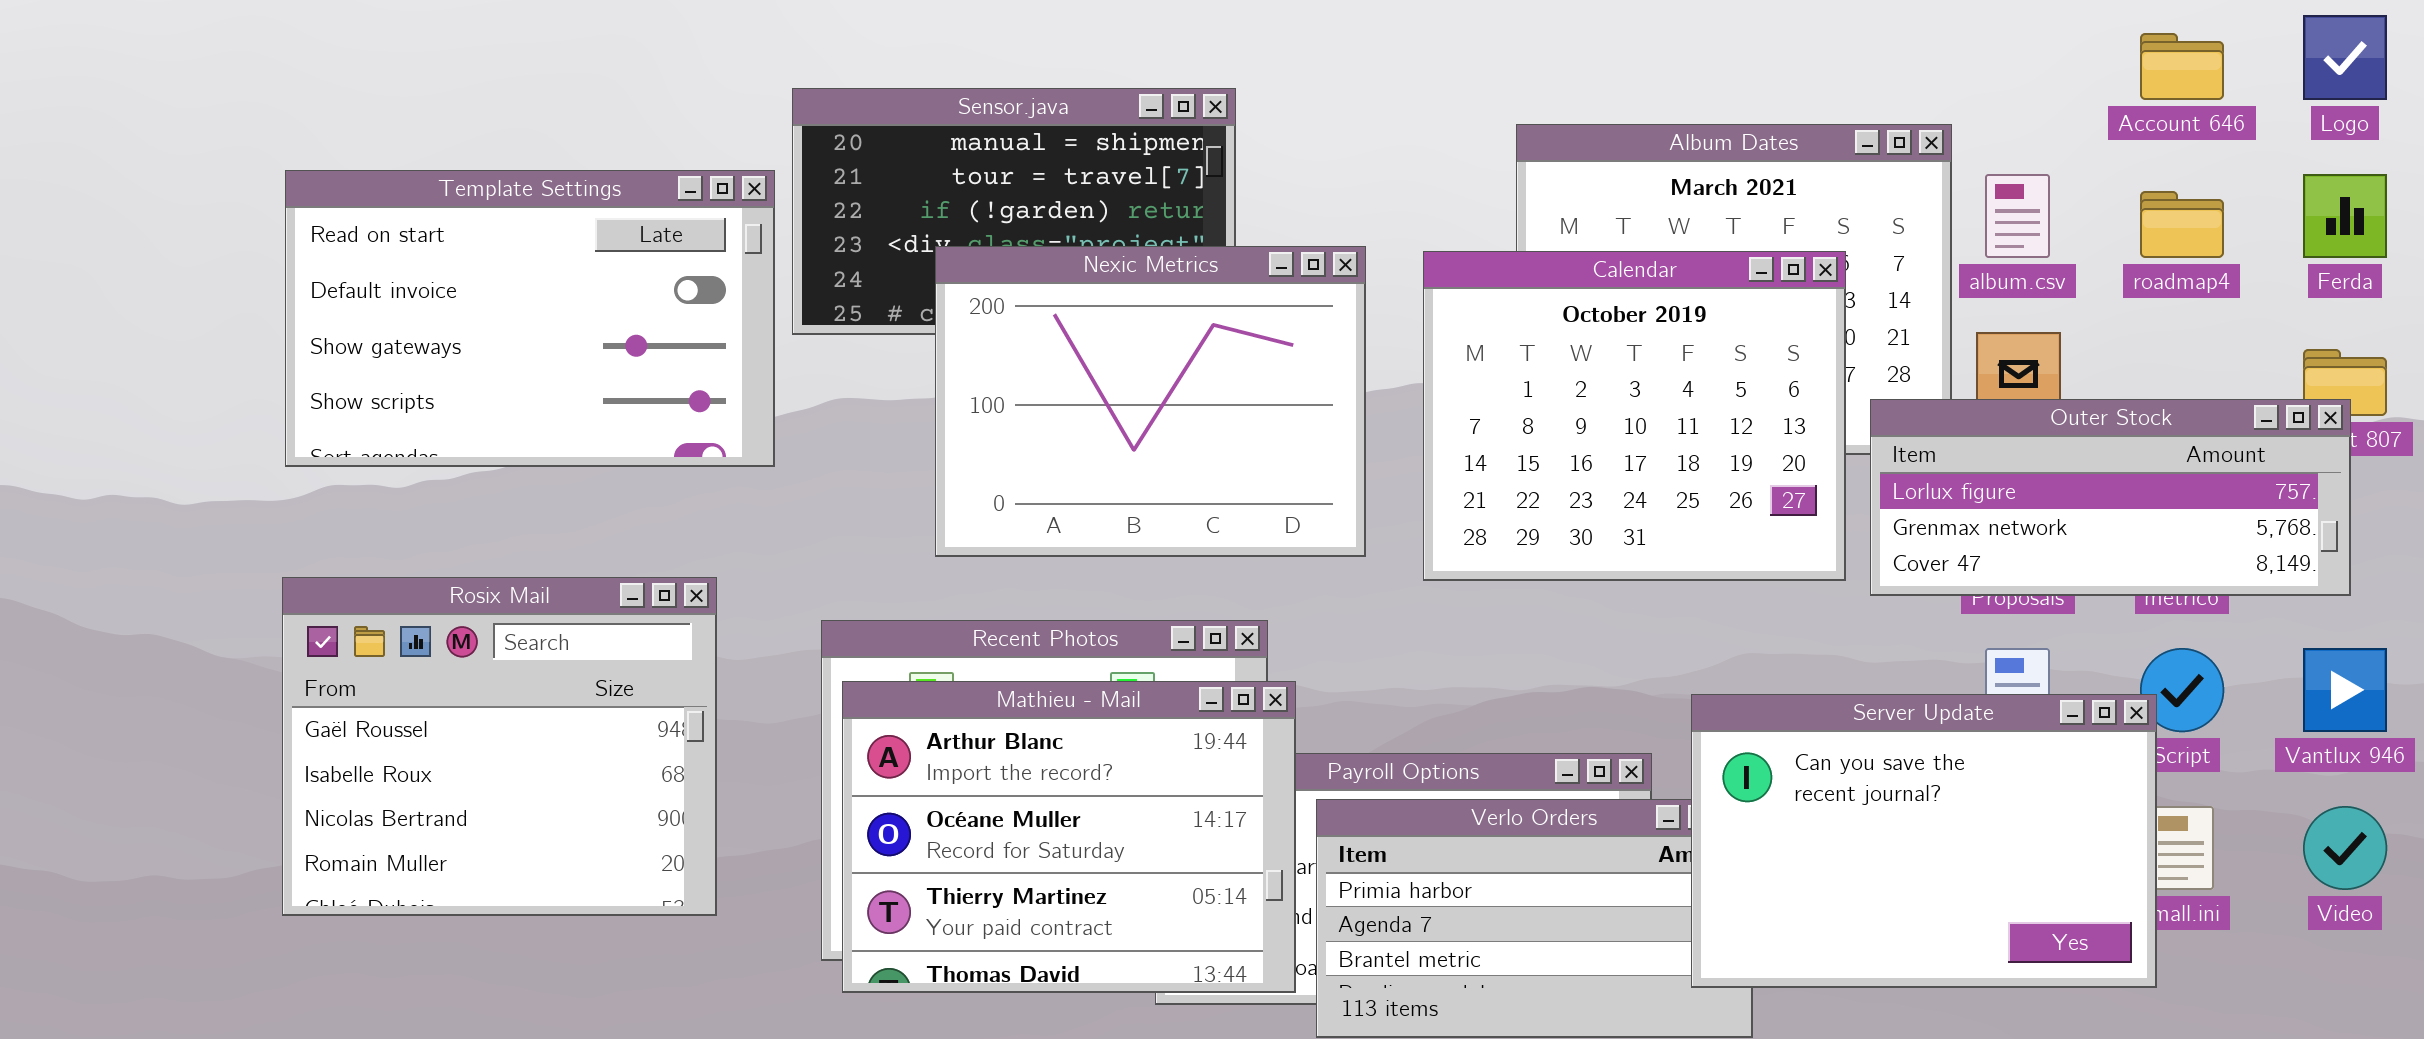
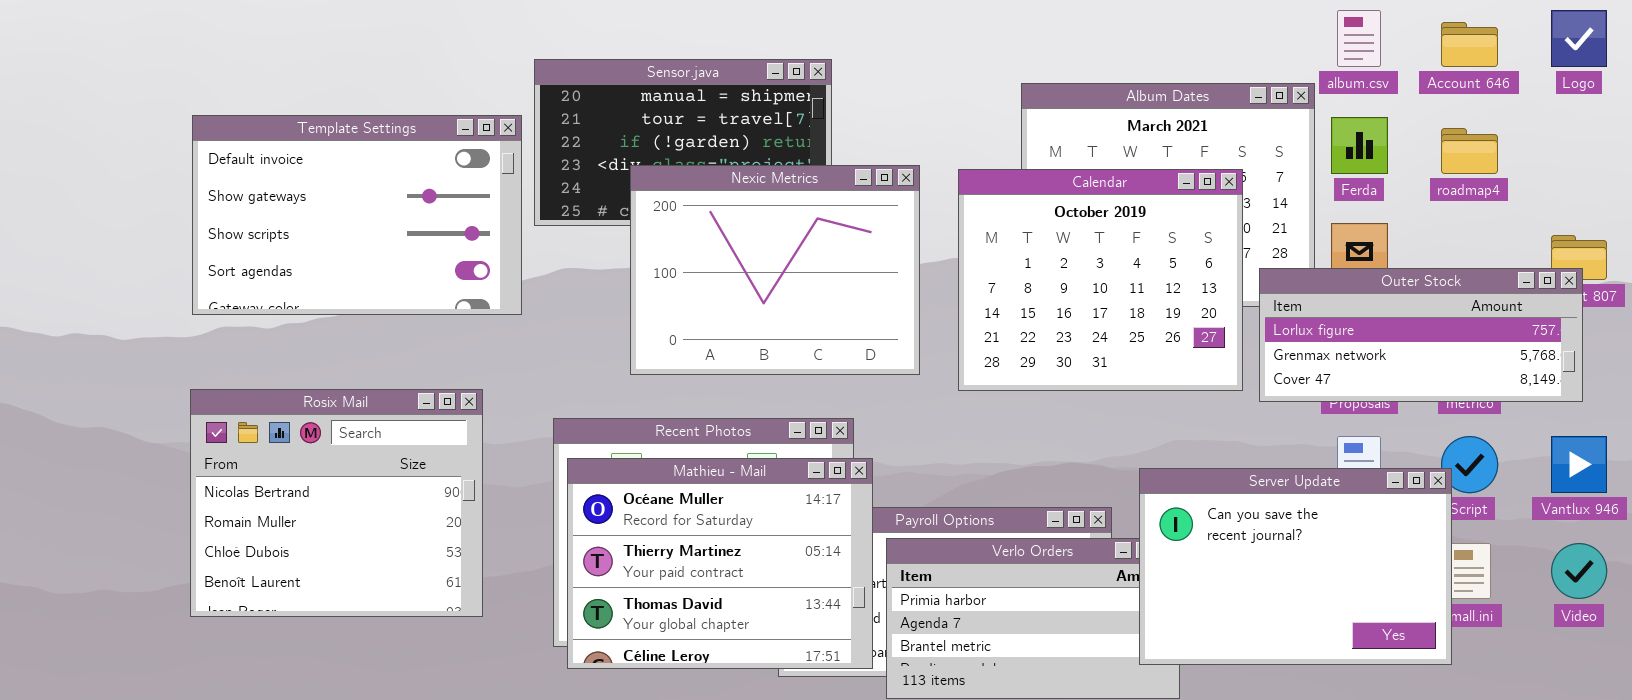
Template Settings: [285,170,775,467] -> [192,115,522,315], scrolled down 1 row
album.csv: [1985,174,2050,258] -> [1337,10,1381,67], moved
Ferda: [2303,174,2387,258] -> [1331,117,1388,174], moved
Rosix Mail: [282,577,717,916] -> [190,389,483,617], scrolled down 2 rows
Mathieu - Mail: [842,681,1296,993] -> [567,458,873,669], scrolled down 1 row

